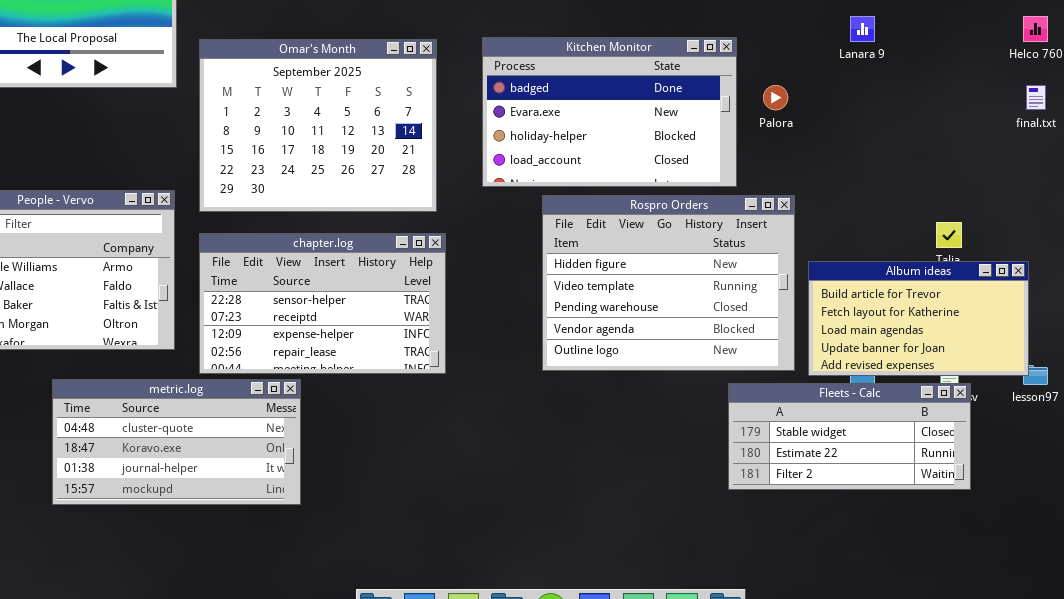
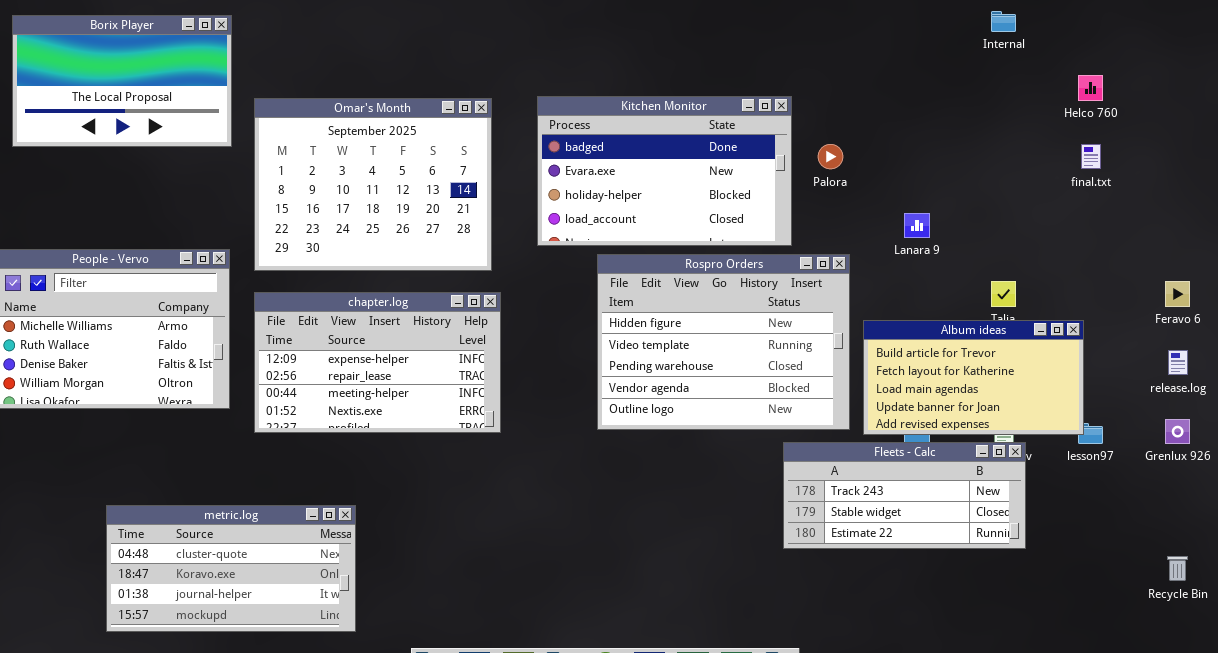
Lanara 9: [850,16,875,42] -> [904,213,930,238], moved
chapter.log: [199,233,446,374] -> [254,292,501,433], scrolled down 2 rows
metric.log: [52,379,301,505] -> [106,505,356,632], moved
Fleets - Calc: [728,383,971,490] -> [783,442,1026,549], scrolled up 1 row

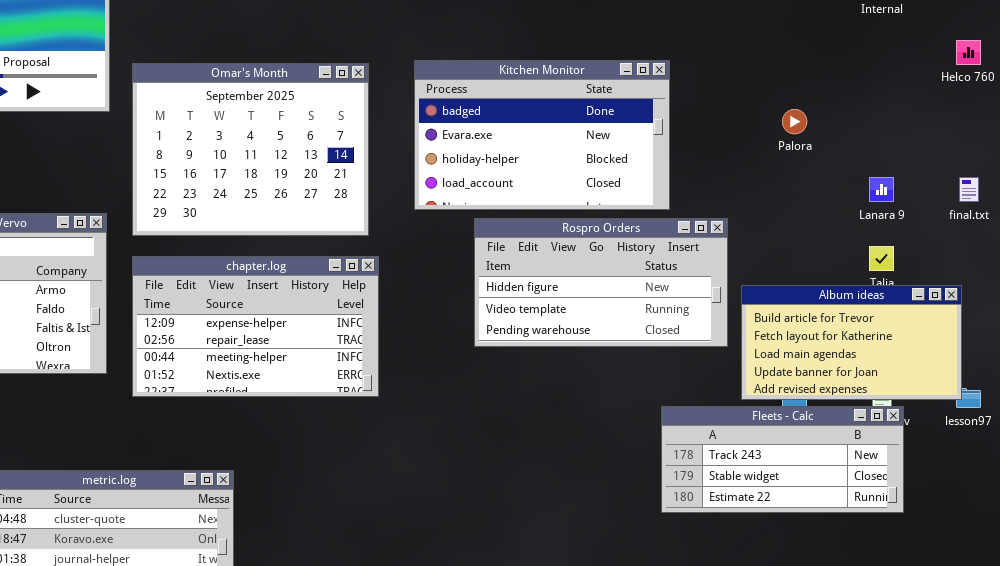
Palora: [818,144,843,169] -> [782,109,807,134], moved
final.txt: [1081,144,1101,169] -> [959,177,979,202], moved
Lanara 9: [904,213,930,238] -> [869,177,894,202], moved
Rospro Orders: [597,254,850,430] -> [474,218,728,347], resized

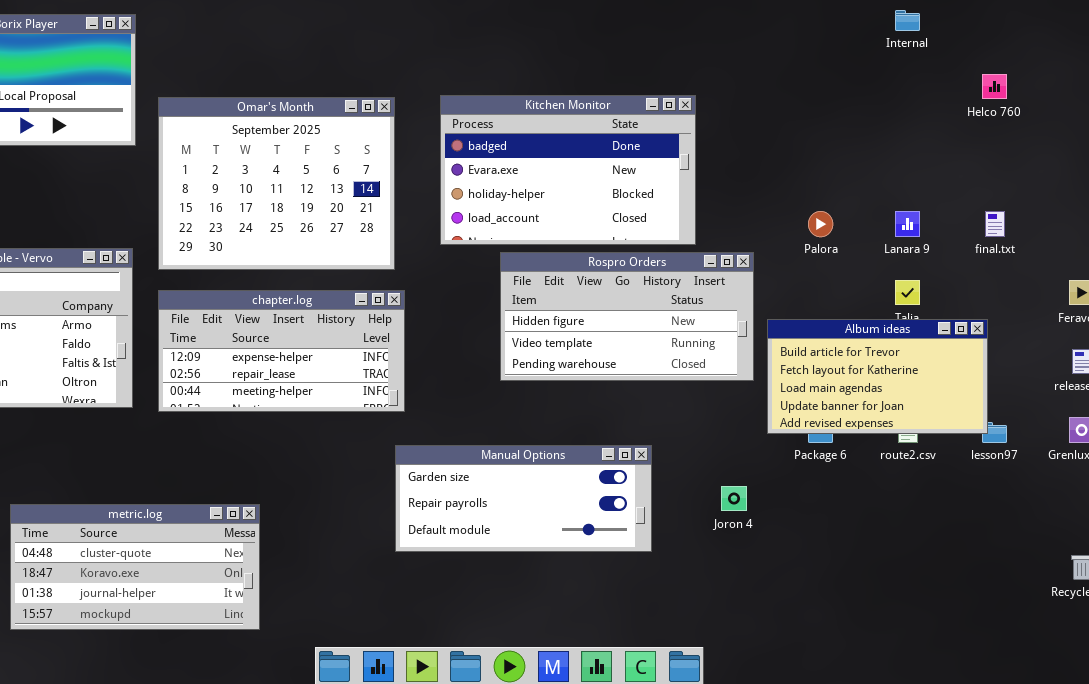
Palora: [782,109,807,134] -> [808,211,833,237], moved
chapter.log: [132,256,379,397] -> [158,290,405,412], resized
Fleets - Calc: [661,406,904,513] -> none, closed
Manual Options: none -> [395,445,652,552], opened

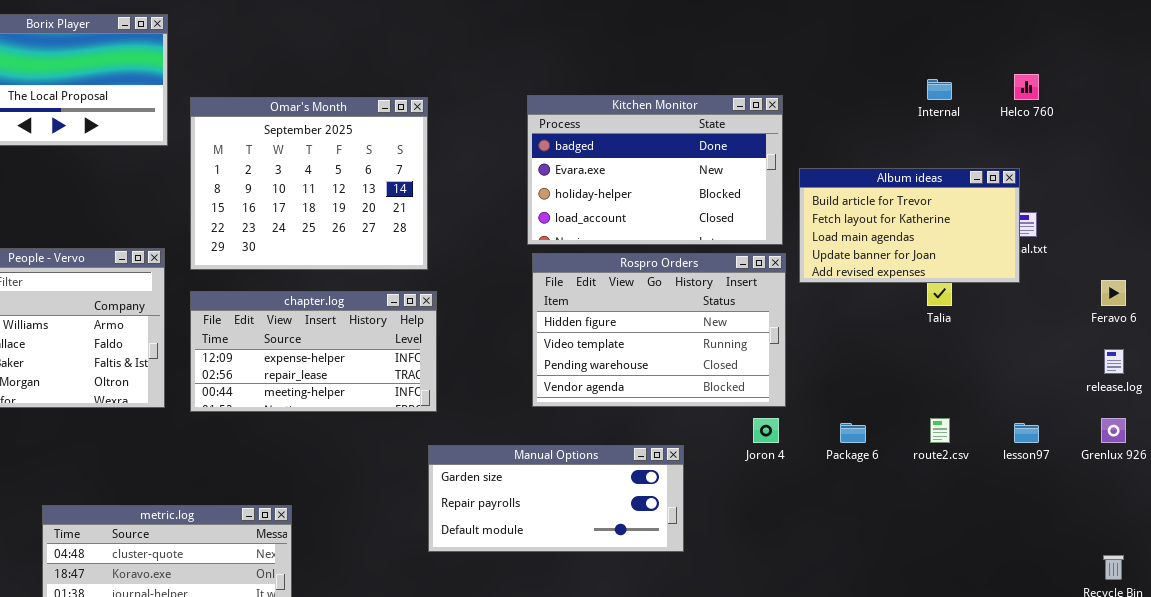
Internal: [895,10,920,31] -> [927,79,952,100], moved
Kitchen Monitor: [440,95,696,245] -> [527,95,783,245], moved
Rospro Orders: [500,252,754,381] -> [532,253,786,407], resized
Album ideas: [767,319,988,434] -> [799,168,1020,283], moved
Joron 4: [721,486,747,511] -> [753,418,779,443], moved

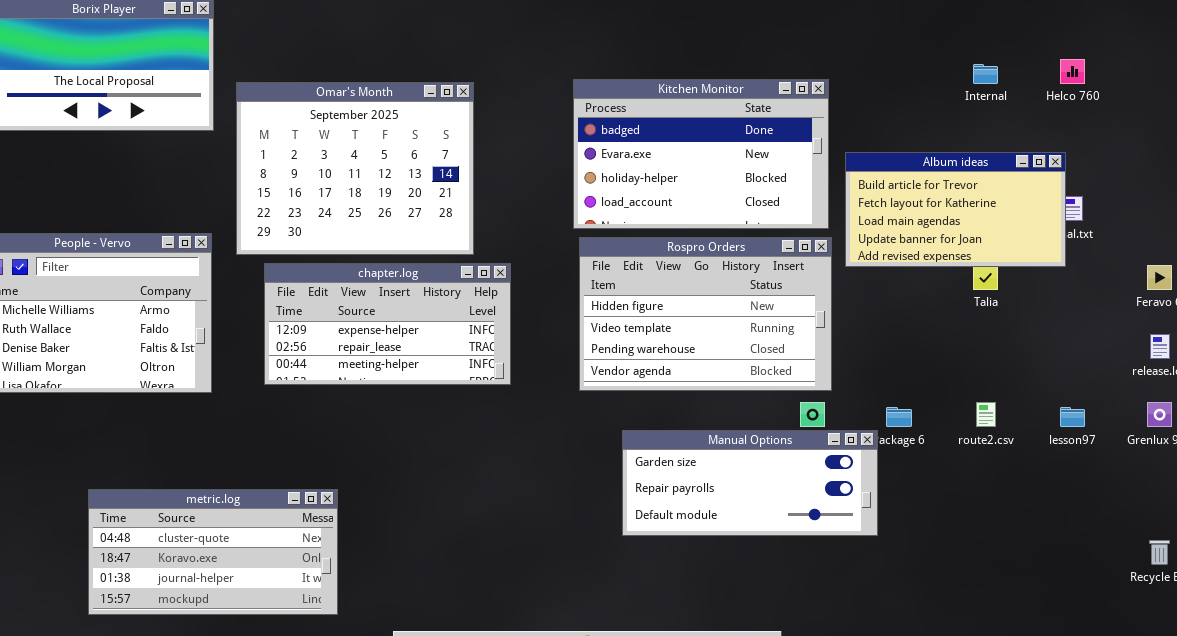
chapter.log: [190,291,437,412] -> [264,263,511,385], moved
Manual Options: [428,445,684,552] -> [622,430,878,536], moved

